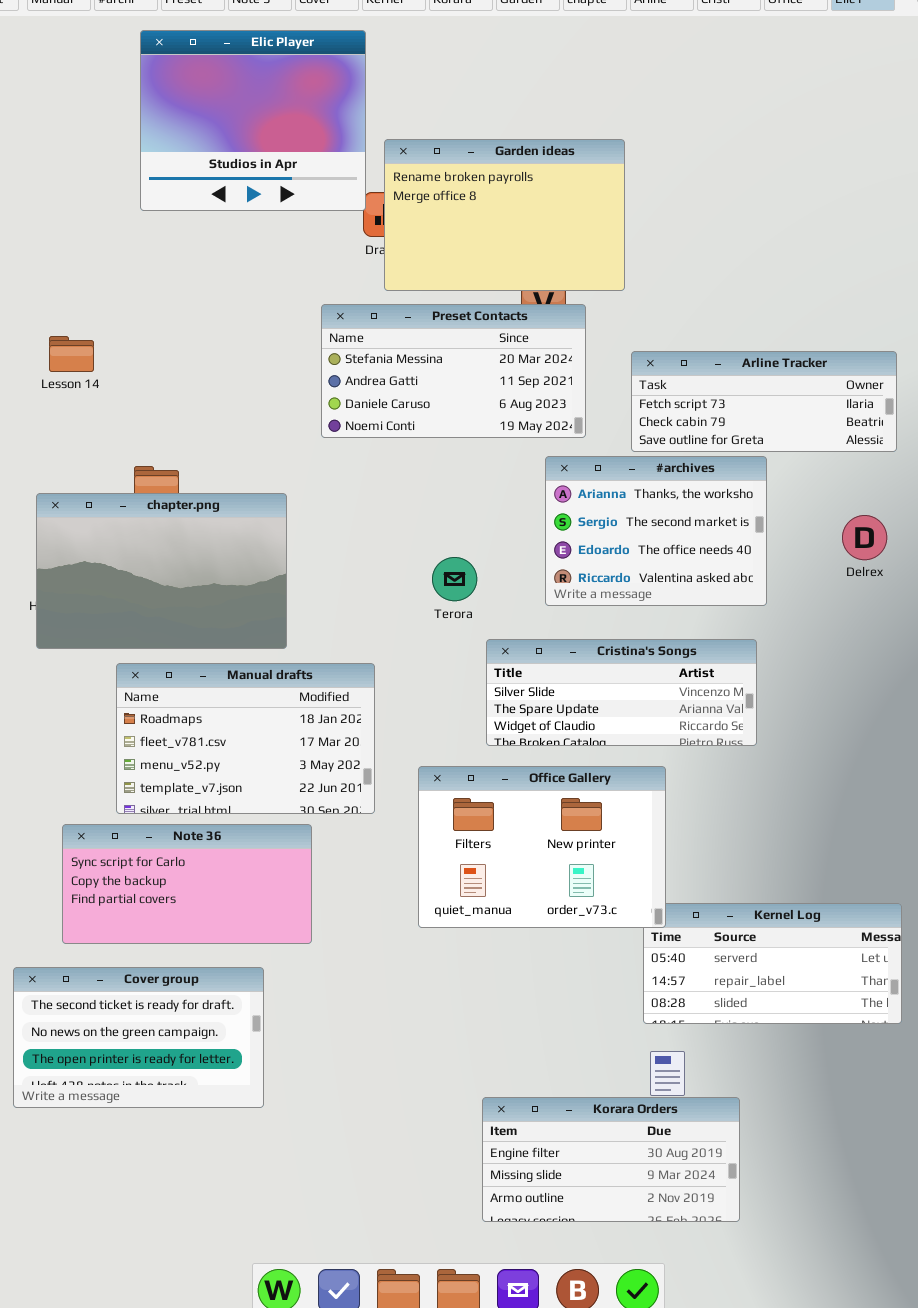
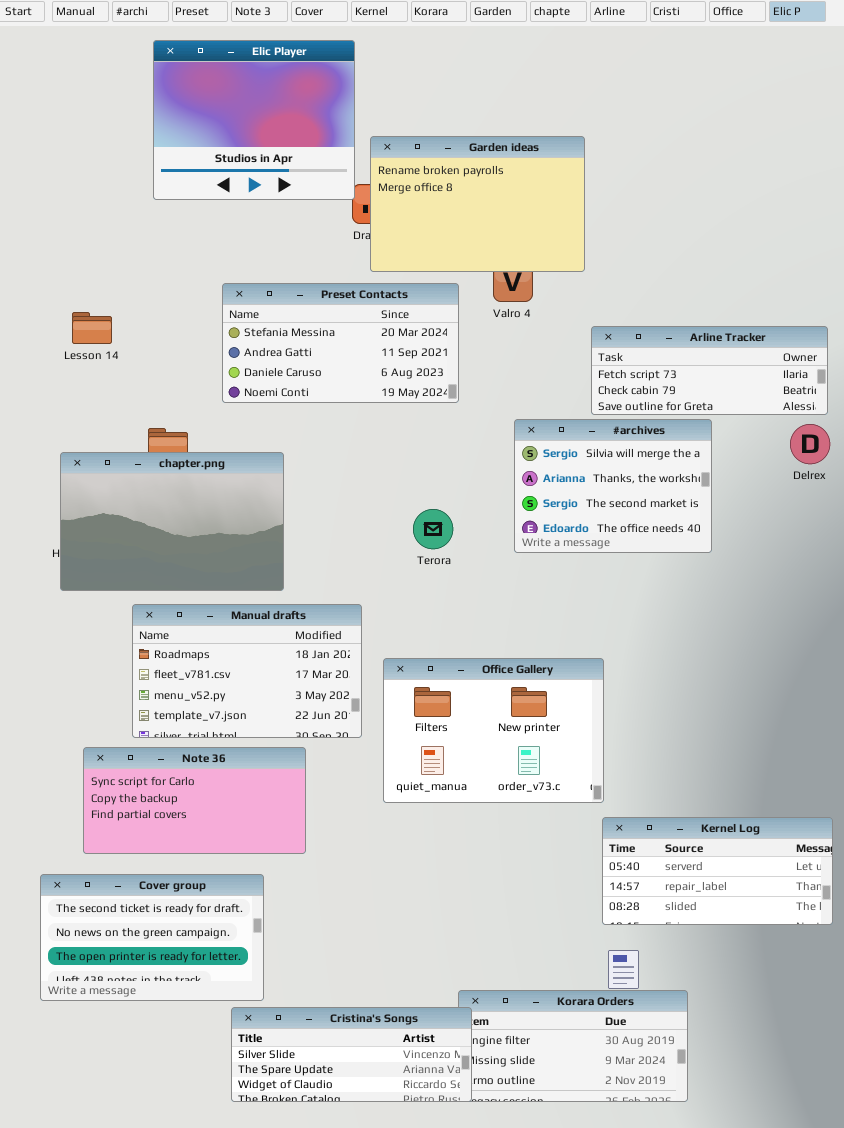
Preset Contacts: [321,304,586,438] -> [222,283,459,403], moved
#archives: [545,456,767,606] -> [514,419,712,553], scrolled up 1 row
Delrex: [842,515,887,560] -> [790,424,830,464], moved
Cristina's Songs: [486,639,757,746] -> [231,1007,472,1102], moved
Office Gallery: [418,766,666,928] -> [383,658,604,803], moved

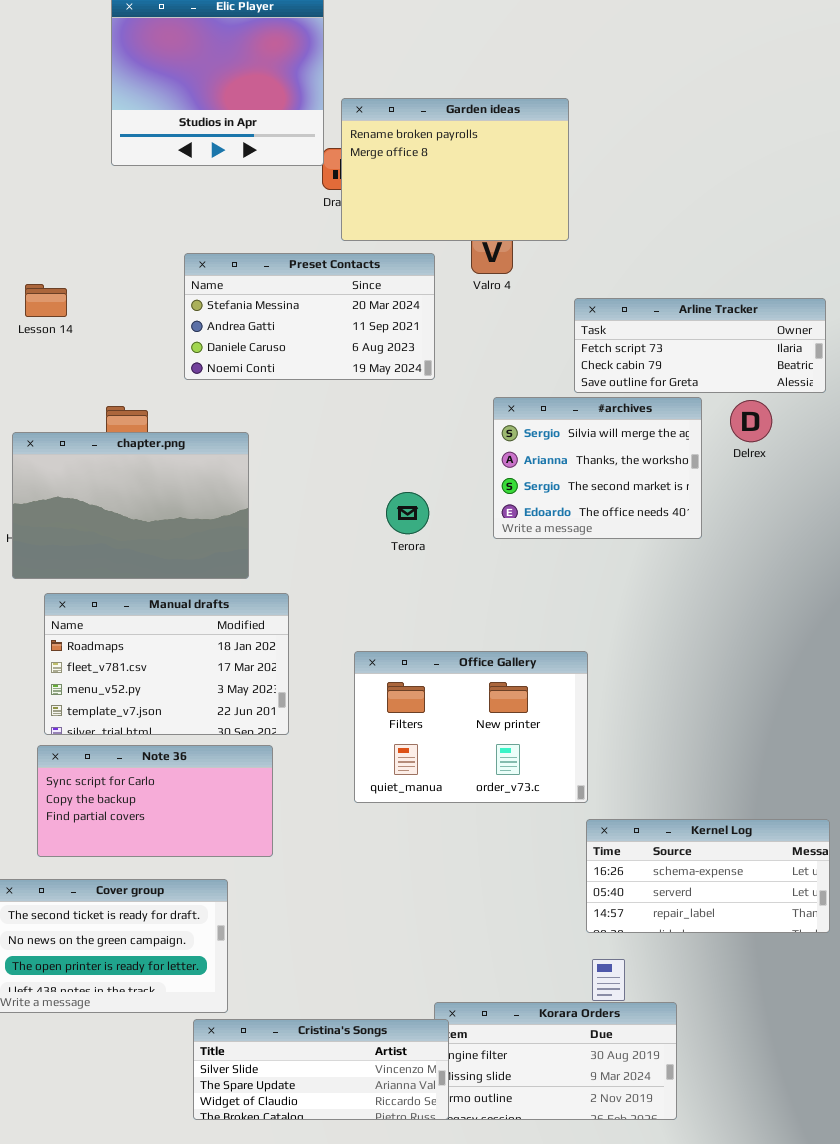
Delrex: [790,424,830,464] -> [730,400,772,442], moved
Manual drafts: [132,604,362,738] -> [44,593,289,735], moved
Kernel Log: [602,817,833,925] -> [586,819,830,933], scrolled up 1 row

